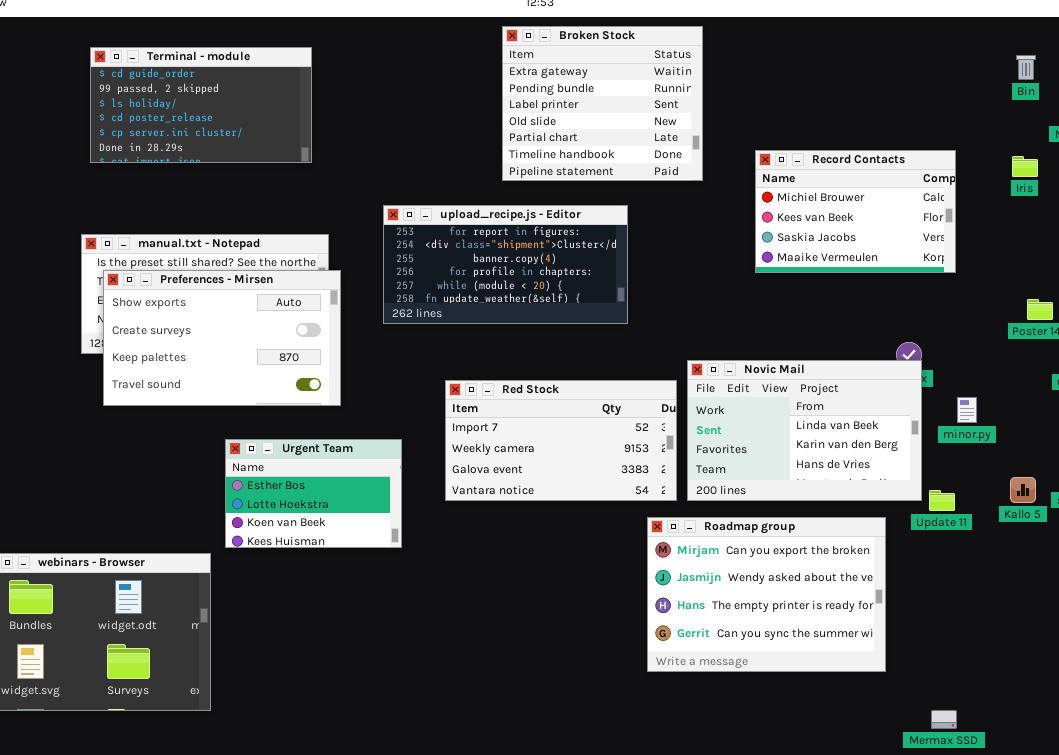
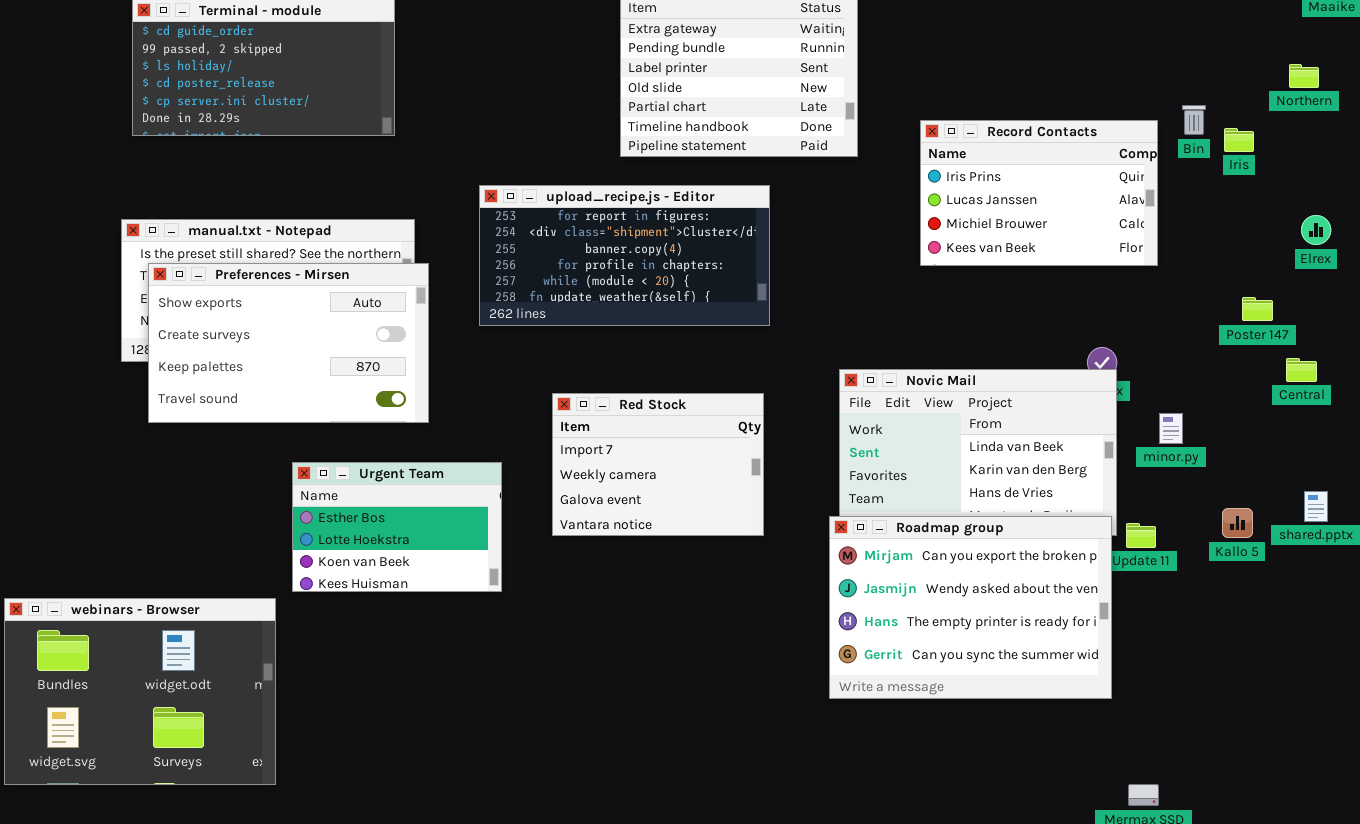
Bin: [1016,55,1036,80] -> [1182,105,1206,135], moved
Record Contacts: [755,150,956,273] -> [920,120,1158,266], scrolled up 2 rows
Red Stock: [445,380,677,501] -> [552,393,764,536], resized
Roadmap group: [647,517,886,672] -> [829,516,1112,699], moved

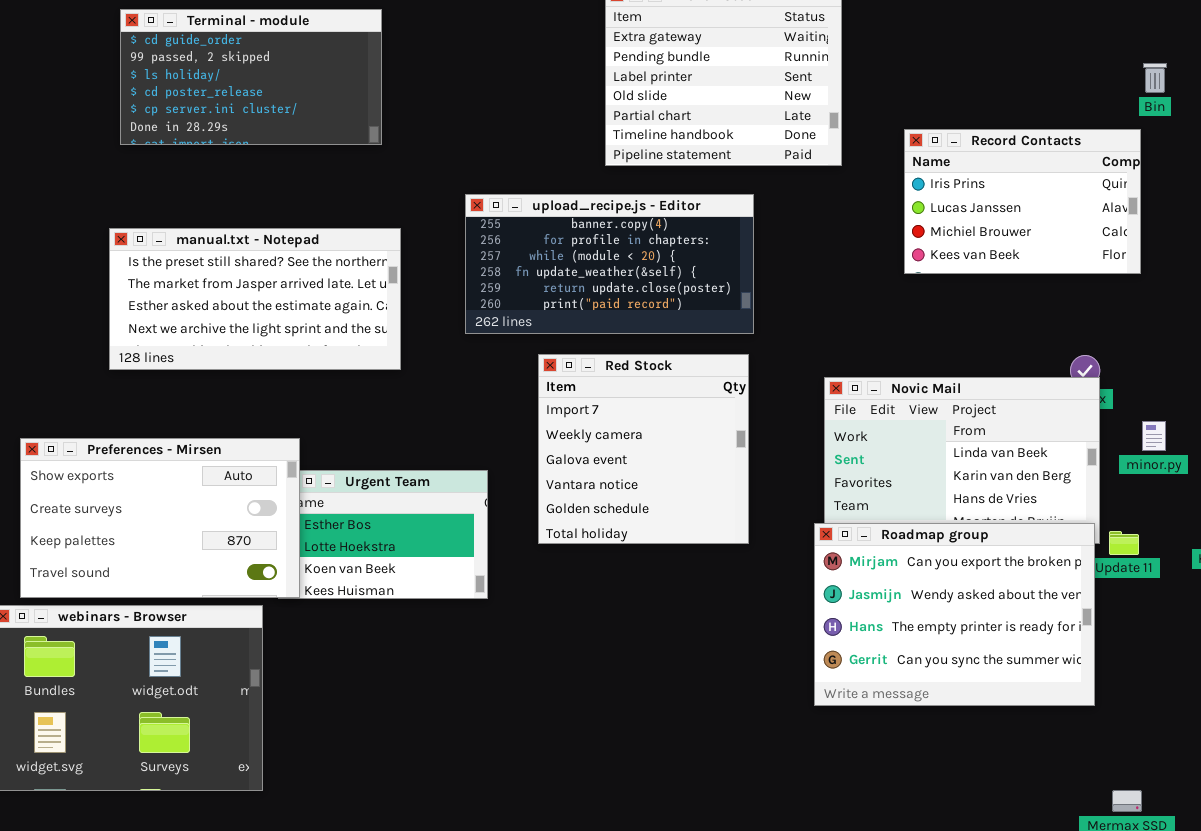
Bin: [1182,105,1206,135] -> [1143,63,1167,93], moved
upload_recipe.js - Editor: [479,185,770,326] -> [465,194,754,334], scrolled down 2 rows
Preferences - Mirsen: [148,263,429,423] -> [20,438,300,598], moved
Red Stock: [552,393,764,536] -> [538,354,749,544], resized

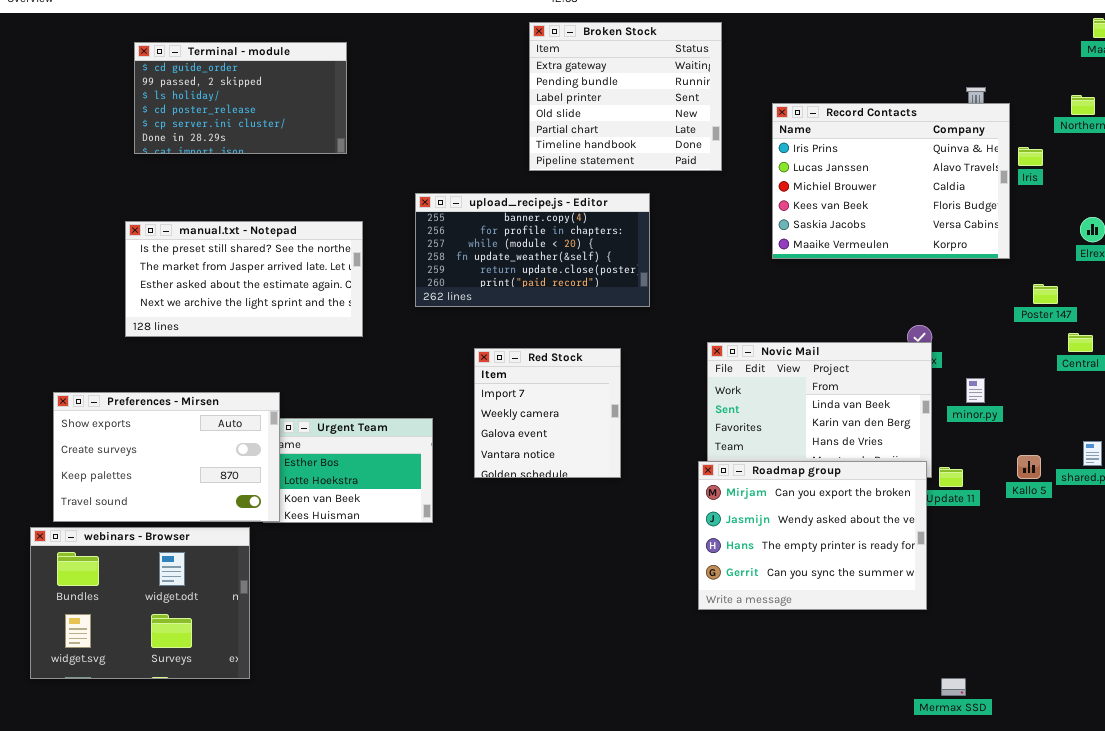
Record Contacts: [904,129,1141,274] -> [772,103,1010,259], resized
Red Stock: [538,354,749,544] -> [474,348,621,478], resized

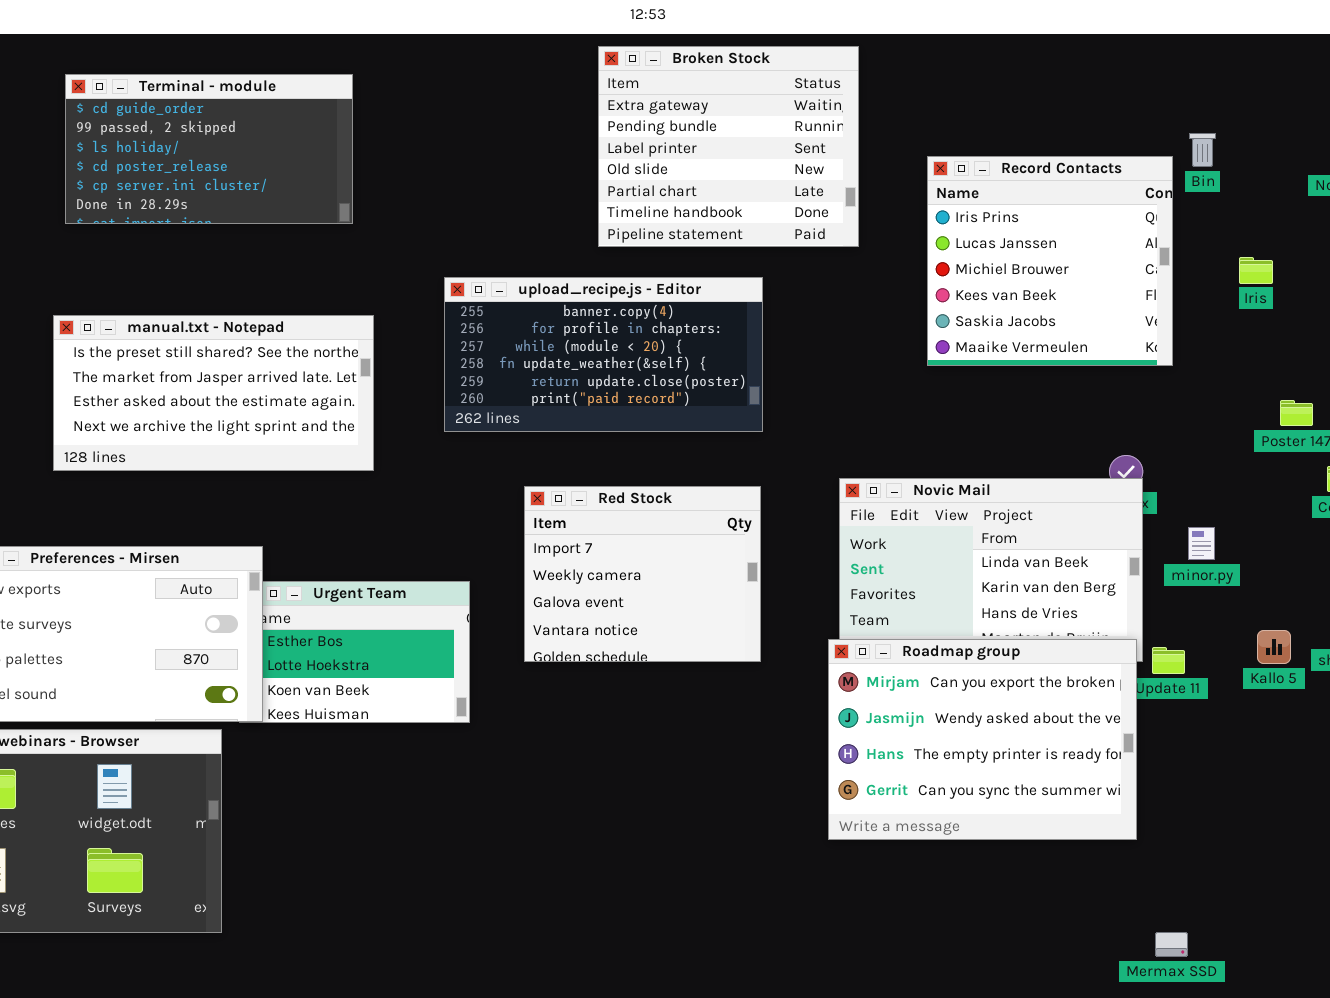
Record Contacts: [772,103,1010,259] -> [927,156,1173,366], resized
Iris: [1018,147,1043,166] -> [1239,257,1273,284], moved
Red Stock: [474,348,621,478] -> [524,486,761,662], resized

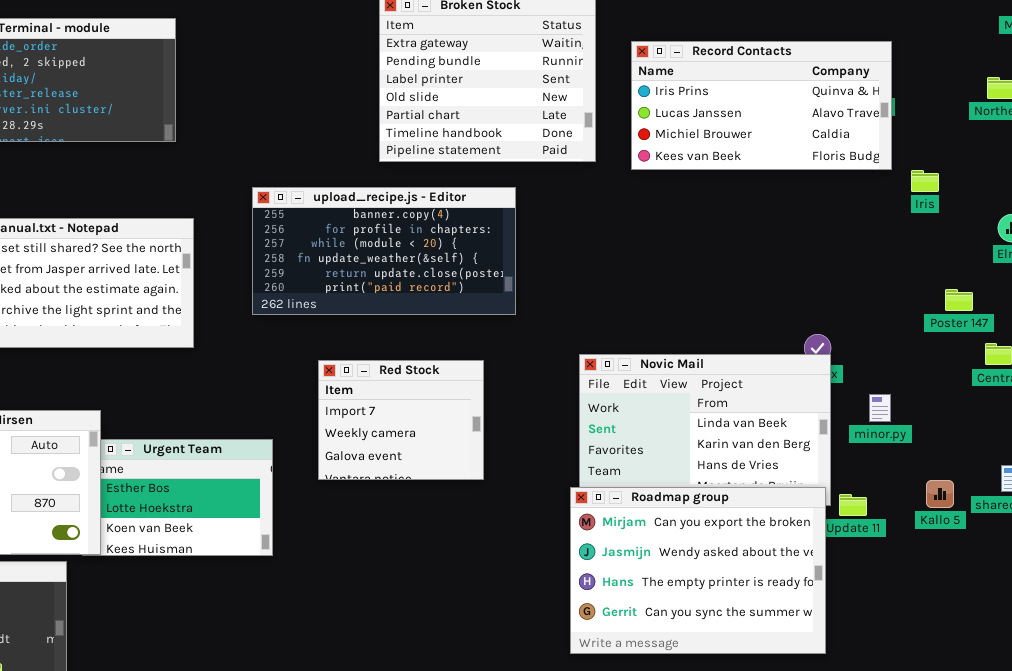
Record Contacts: [927,156,1173,366] -> [631,41,892,170], moved, resized
Red Stock: [524,486,761,662] -> [318,360,484,480], resized

